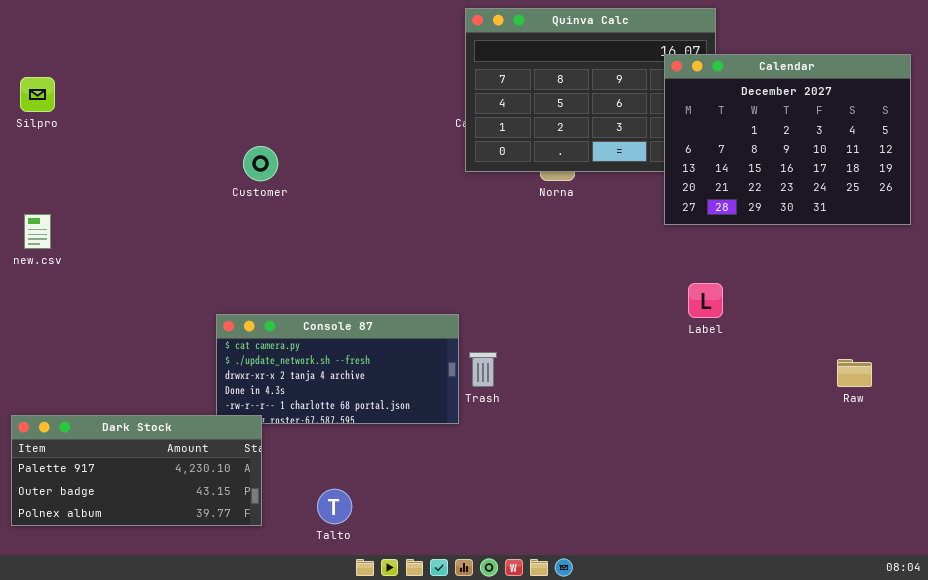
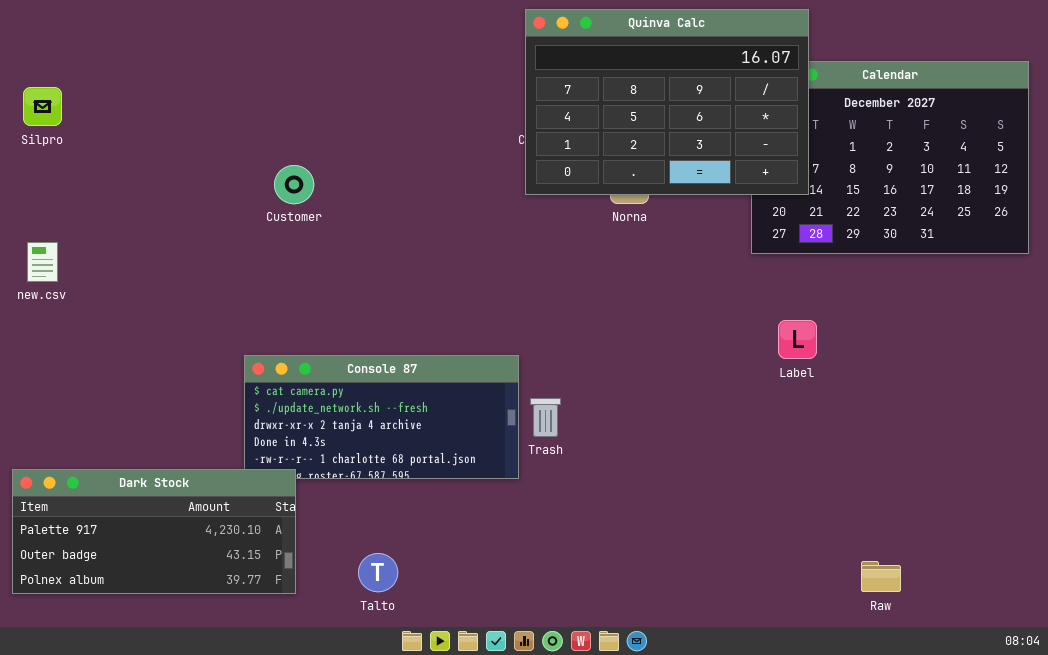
Quinva Calc: [465,8,716,172] -> [525,9,809,195], raised
Raw: [837,359,872,387] -> [861,561,901,592], moved

